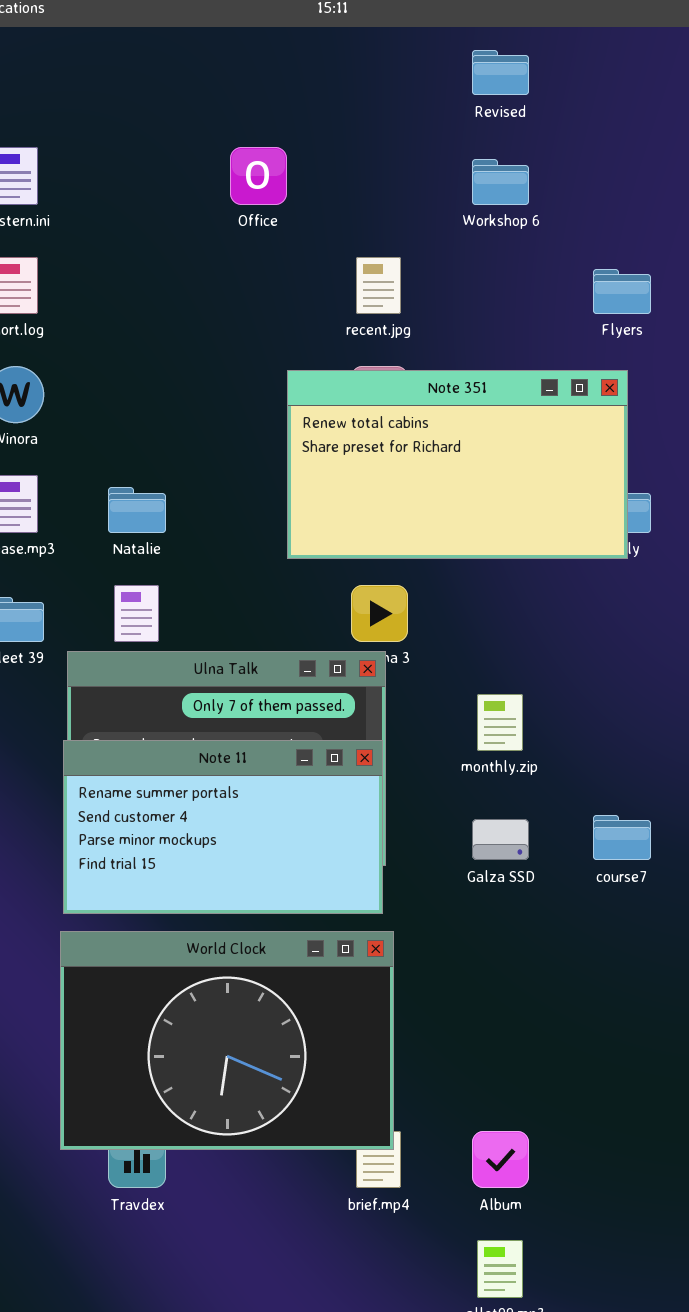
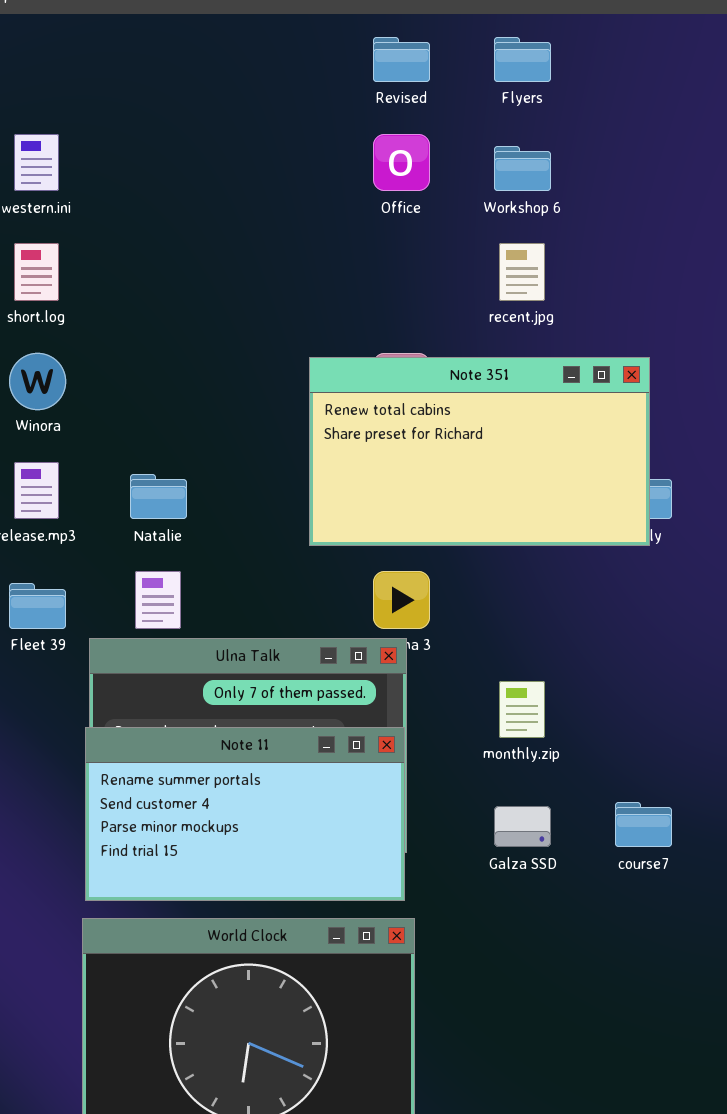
Revised: [472,50,529,95] -> [373,37,430,82], moved
Office: [230,147,287,205] -> [373,134,430,191], moved
recent.jpg: [356,257,401,314] -> [499,243,545,301], moved
Flyers: [593,269,651,314] -> [494,37,551,82], moved

